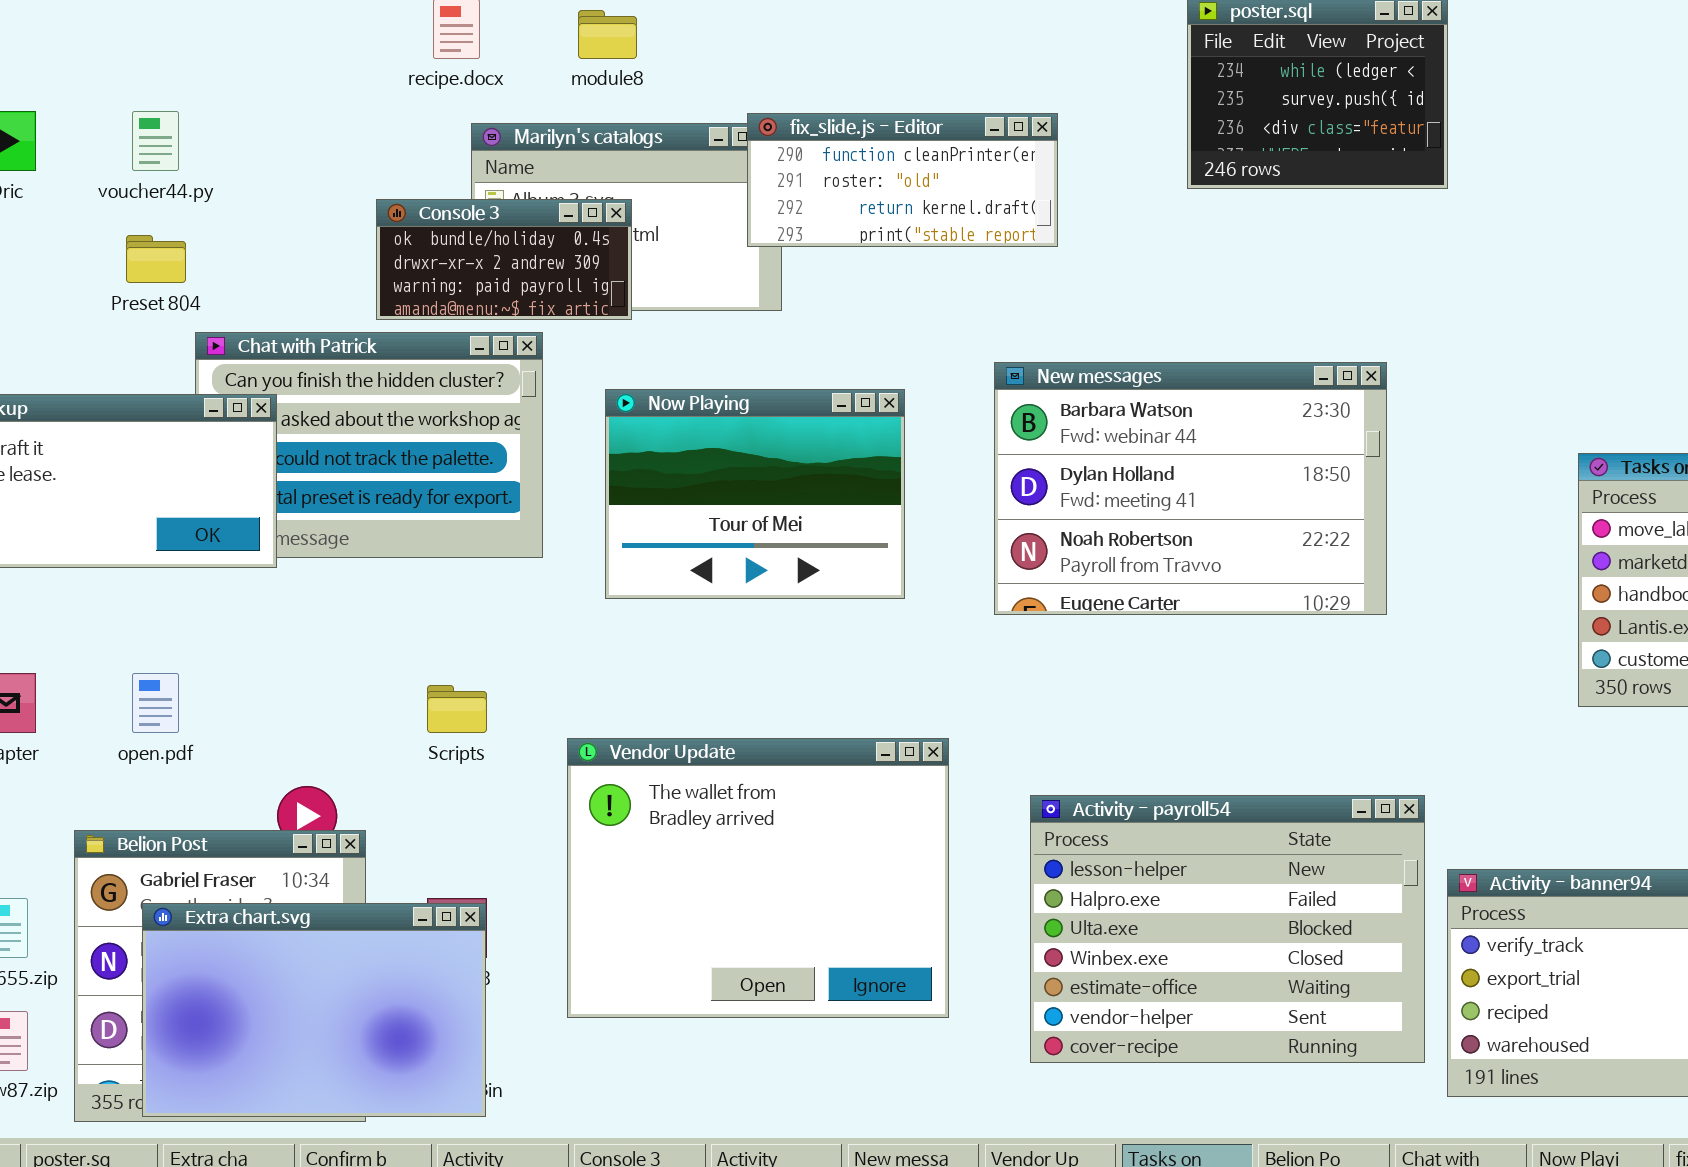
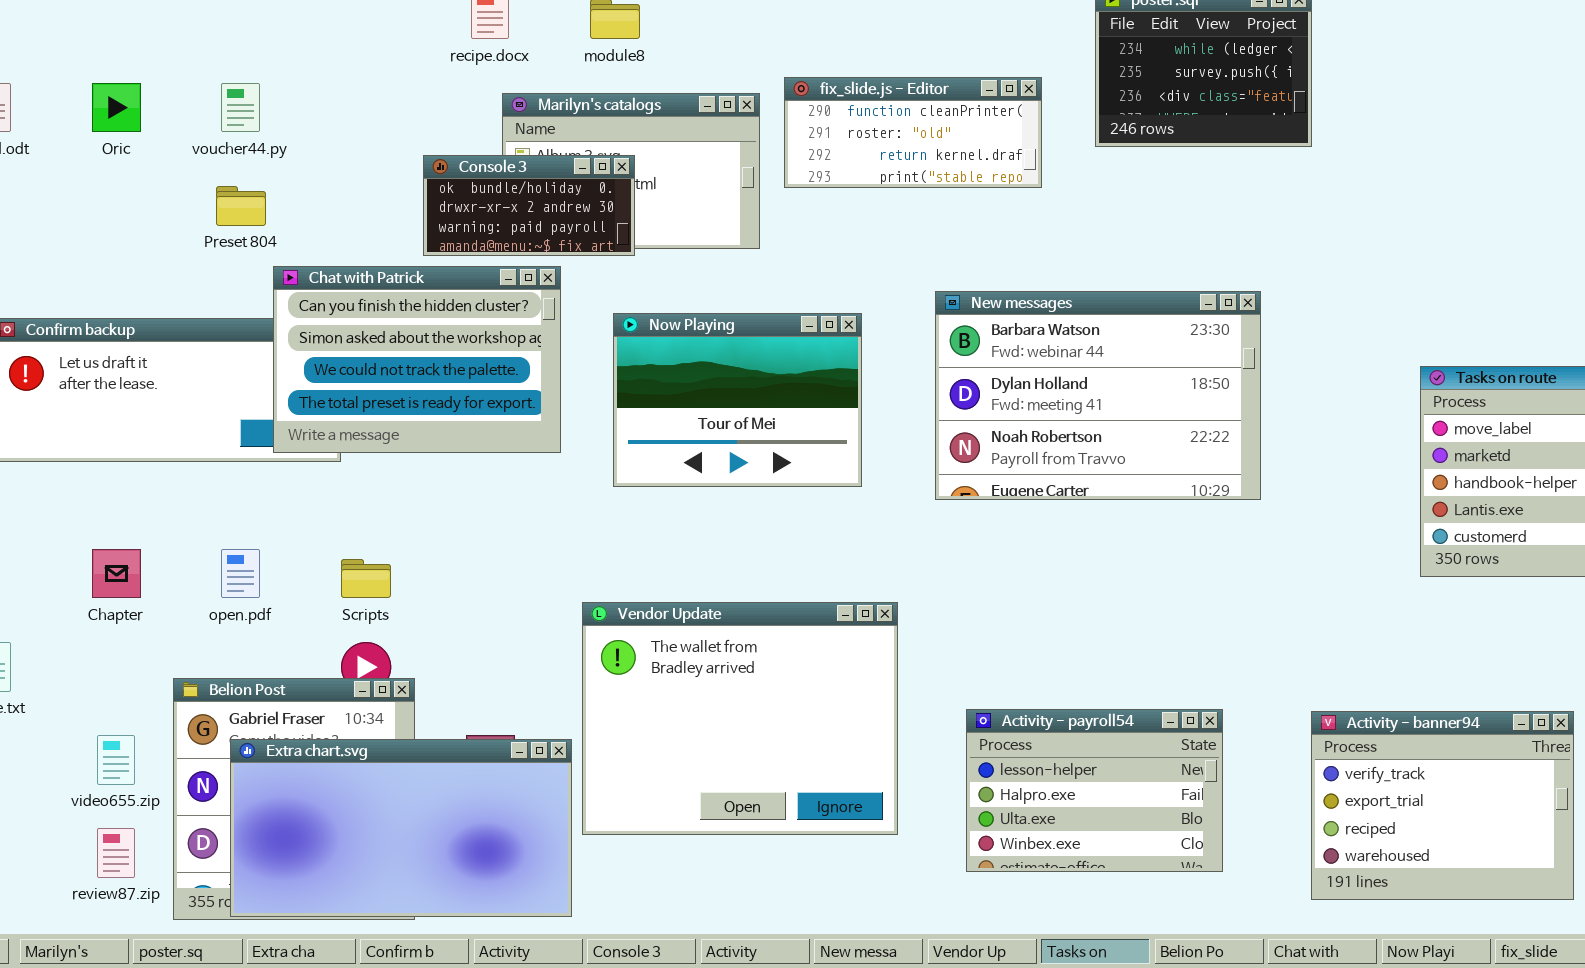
fix_slide.js - Editor: [747,113,1058,247] -> [784,77,1042,188], moved
Chat with Patrick: [195,332,543,558] -> [273,266,561,453], raised
Scripts: [427,685,487,733] -> [341,559,391,598], moved
Activity - payroll54: [1030,795,1425,1063] -> [966,709,1223,872], resized
Extra chart.svg: [142,903,486,1117] -> [230,739,572,917], resized

